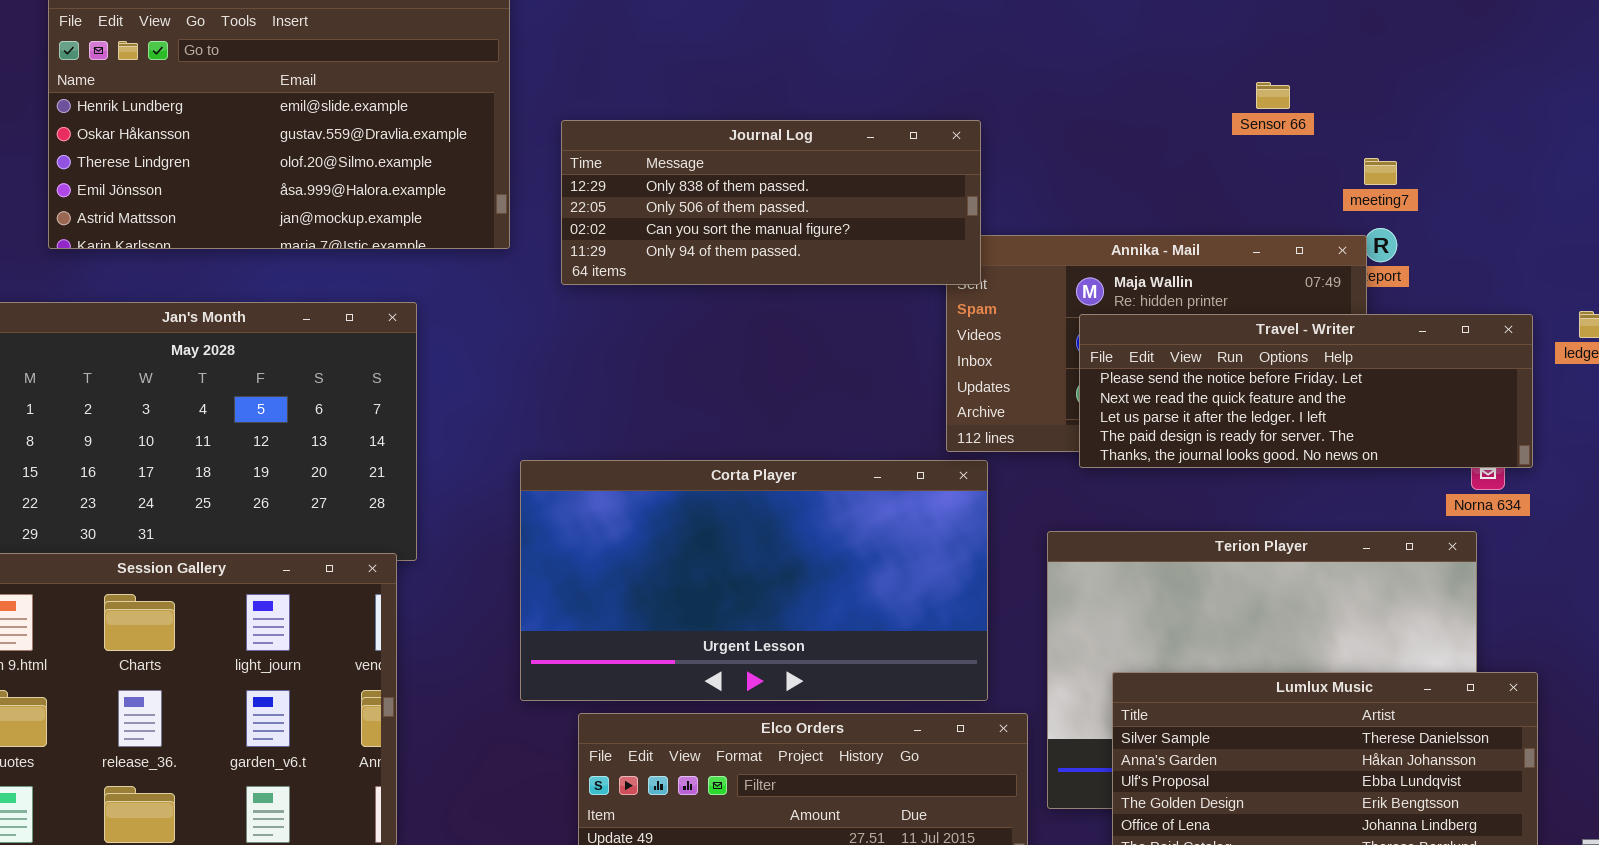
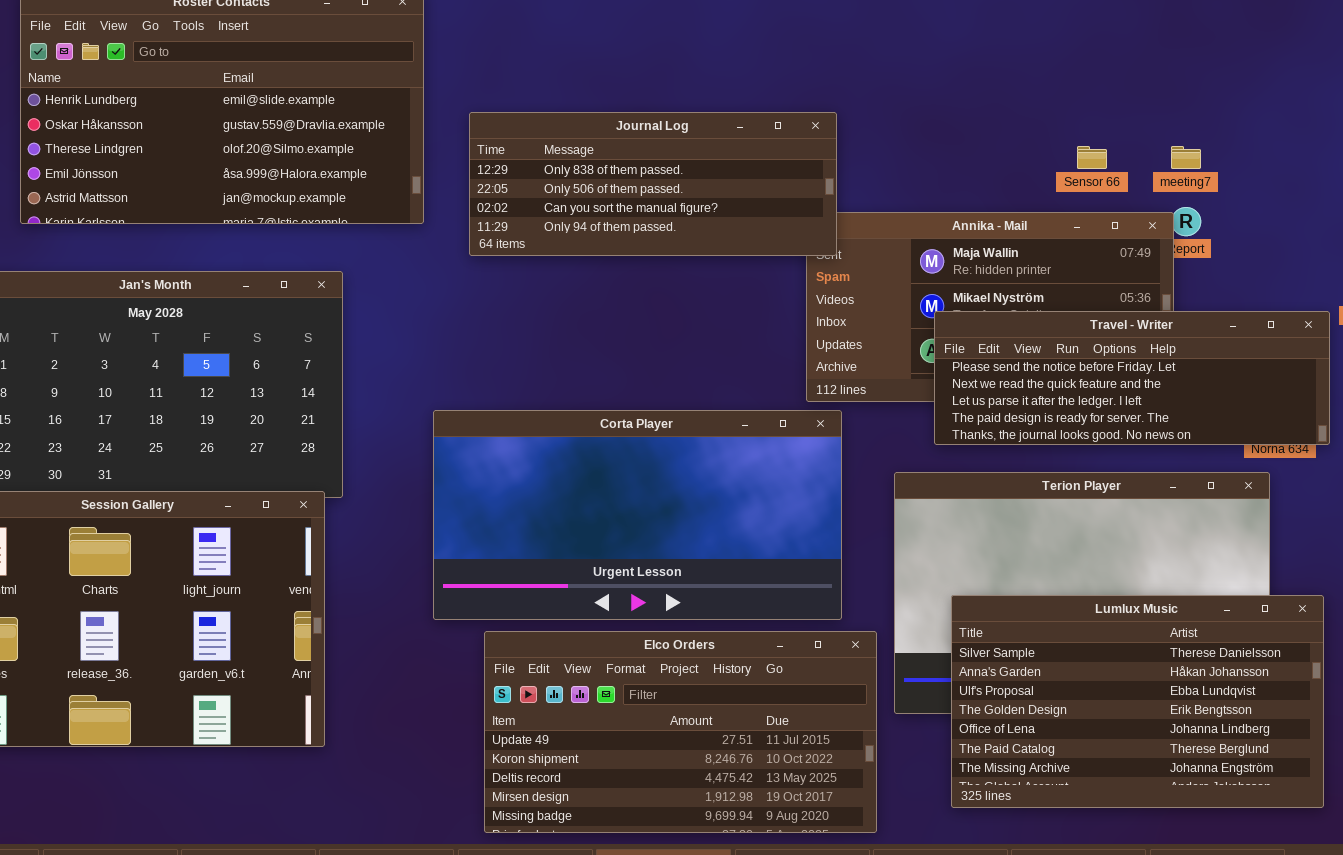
Sensor 66: [1256,82,1290,109] -> [1077,146,1107,169], moved
Travel - Writer: [1079,314,1533,468] -> [934,311,1330,445], moved

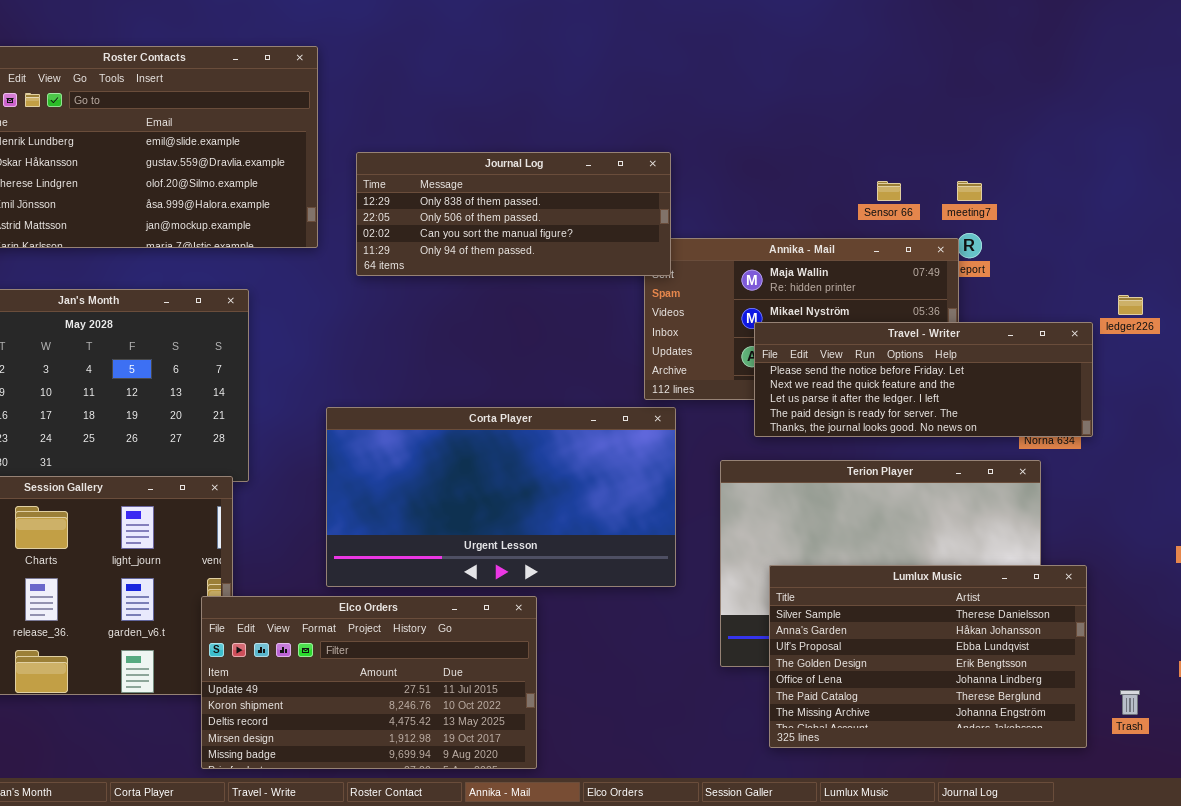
Elco Orders: [484,631,877,833] -> [201,596,537,769], moved

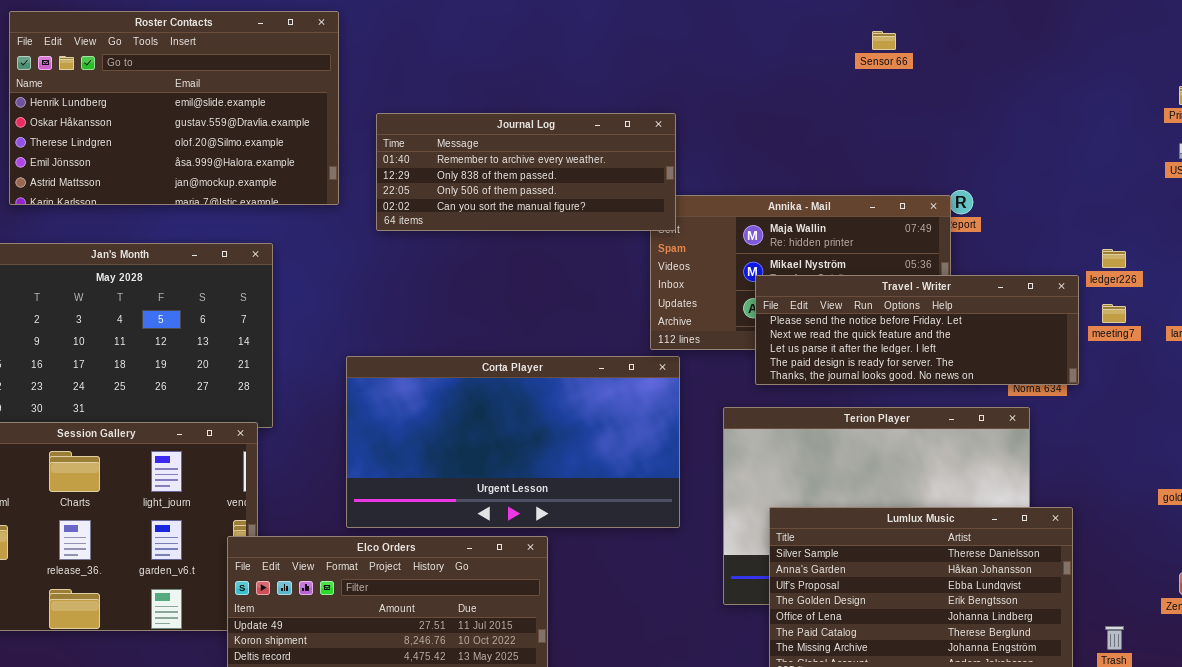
Journal Log: [356,152,671,276] -> [376,113,676,231], scrolled up 1 row
Sensor 66: [877,181,901,201] -> [872,31,896,50], moved
meeting7: [957,181,982,201] -> [1102,304,1126,323], moved

